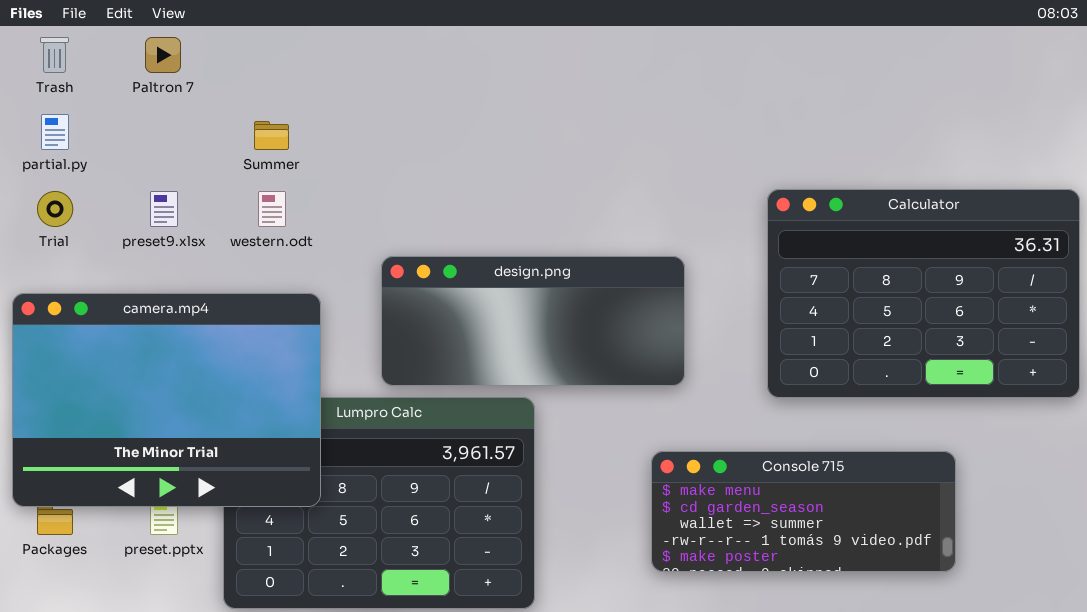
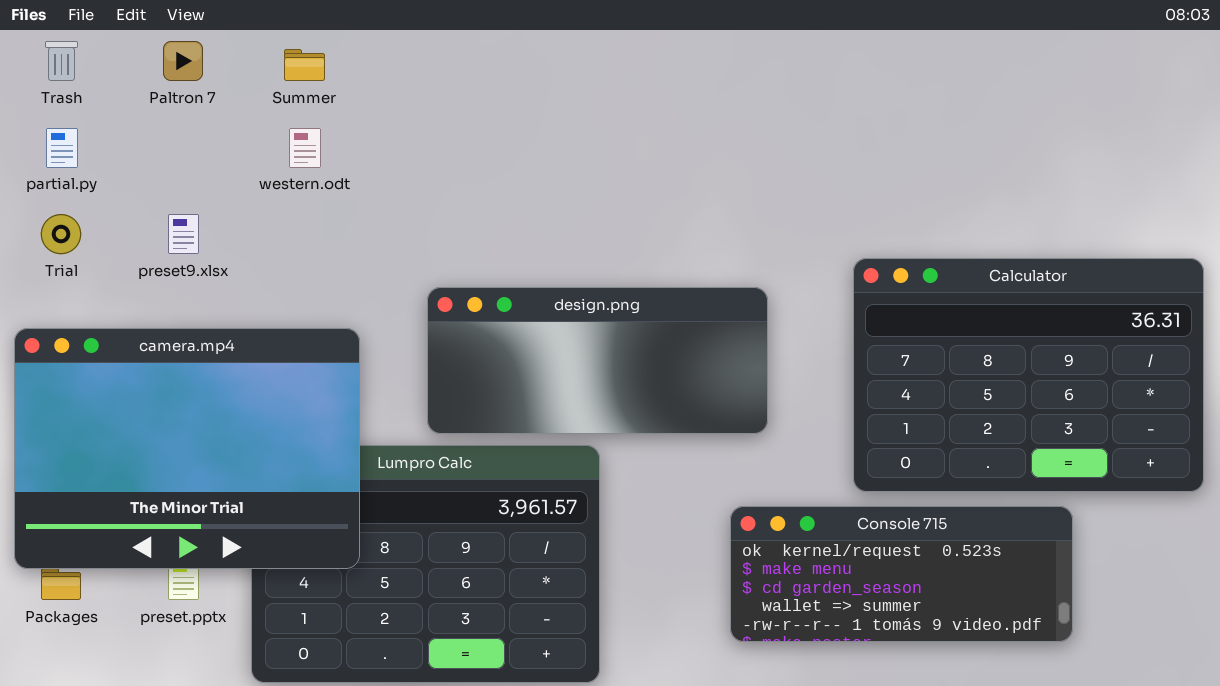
Summer: [254,121,289,150] -> [284,49,325,81], moved
Calculator: [767,189,1080,398] -> [853,258,1204,492], moved
western.odt: [258,191,286,227] -> [289,128,321,168], moved
Console 715: [651,451,956,572] -> [730,506,1073,642], scrolled up 1 row

